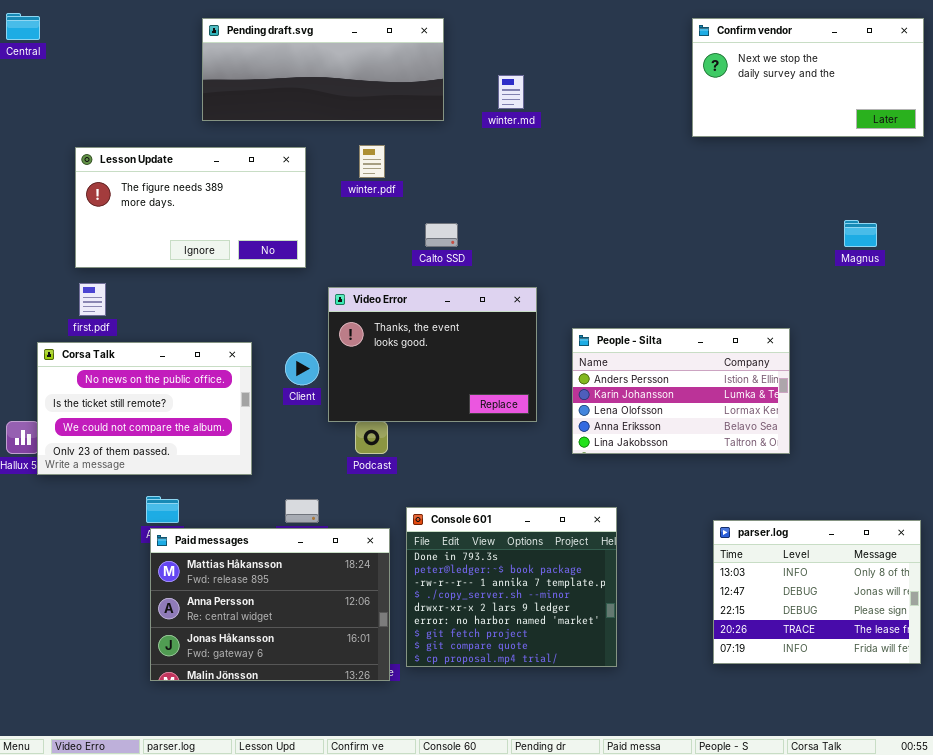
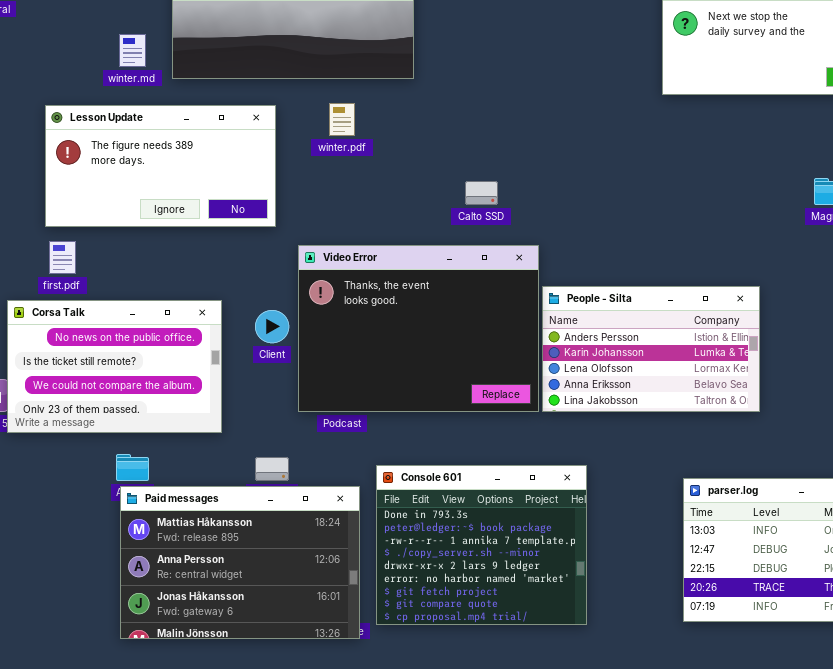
winter.md: [498,75,524,109] -> [119,34,146,67], moved
Calto SSD: [425,223,458,247] -> [465,181,498,205], moved
Video Error: [328,287,537,422] -> [298,245,539,412], resized

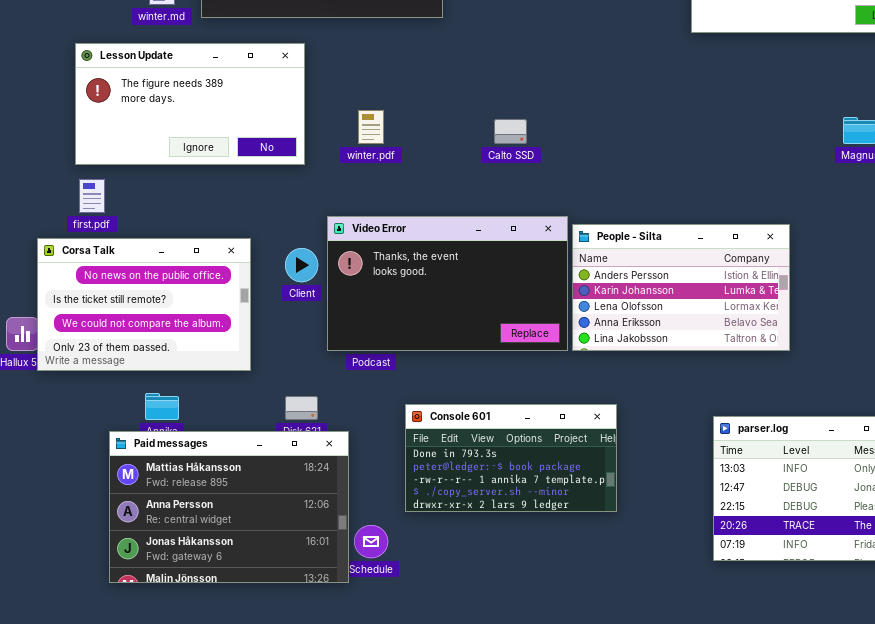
winter.pdf: [329,103,355,136] -> [358,110,384,144], moved
Video Error: [298,245,539,412] -> [327,216,568,351], resized
Console 601: [376,465,587,625] -> [405,404,617,512], resized
Paid messages: [120,486,360,639] -> [109,431,349,583], moved

